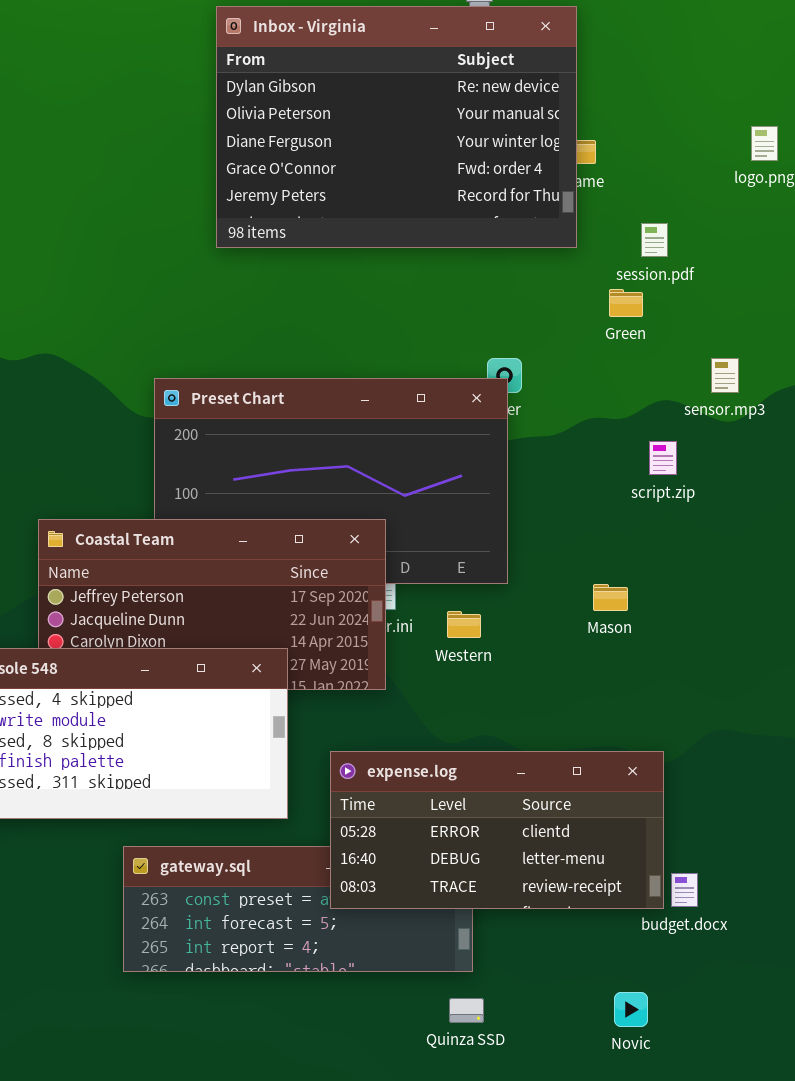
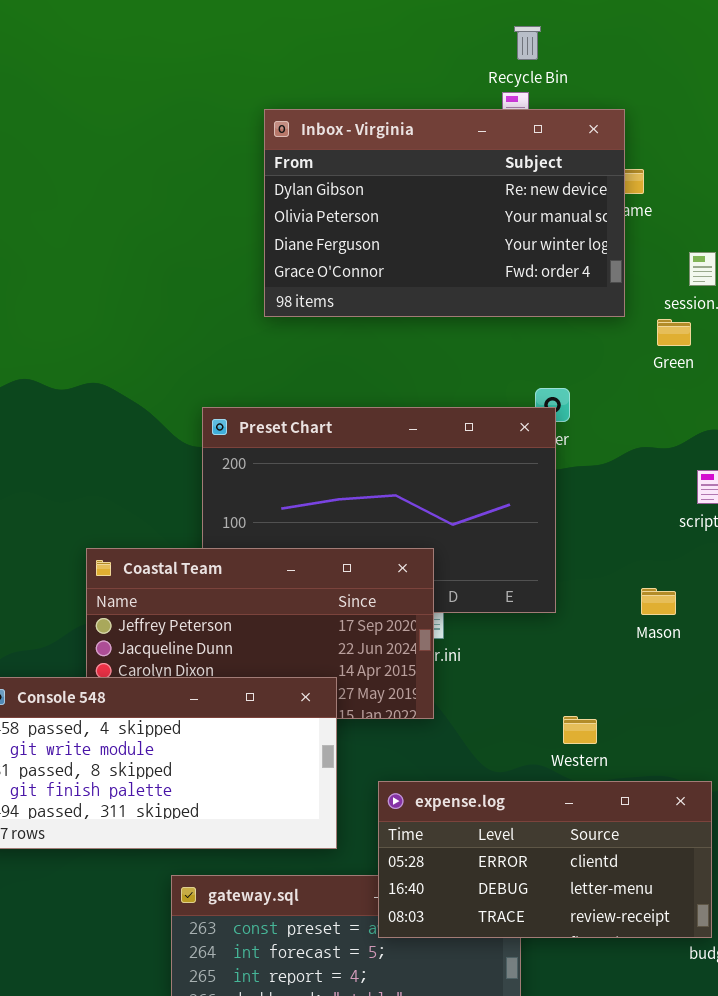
Inbox - Virginia: [216,6,577,248] -> [264,109,625,317], moved, resized
Mason: [593,584,628,611] -> [641,588,676,615], moved
Western: [447,611,481,638] -> [563,716,597,744], moved

